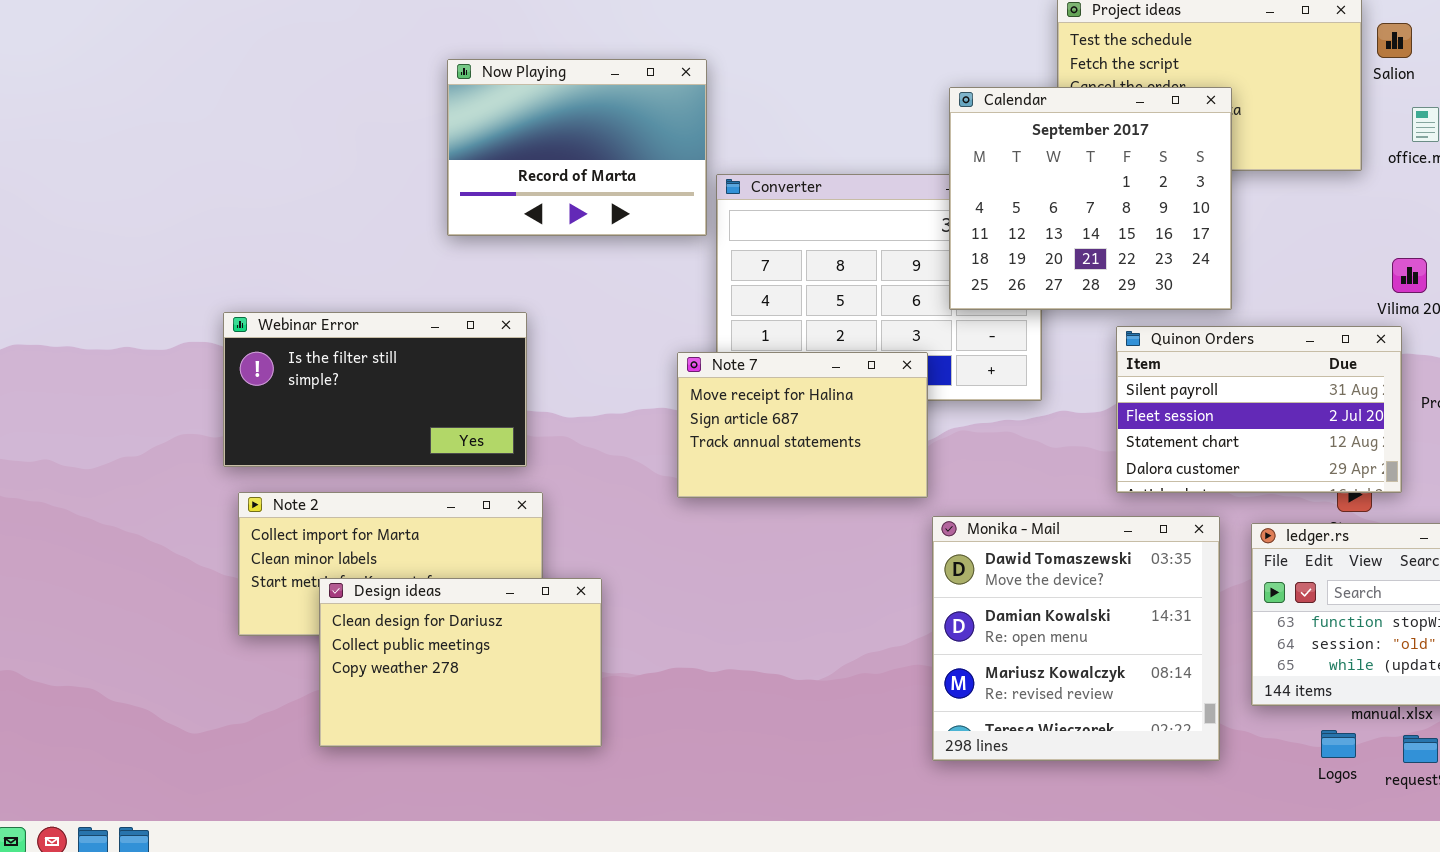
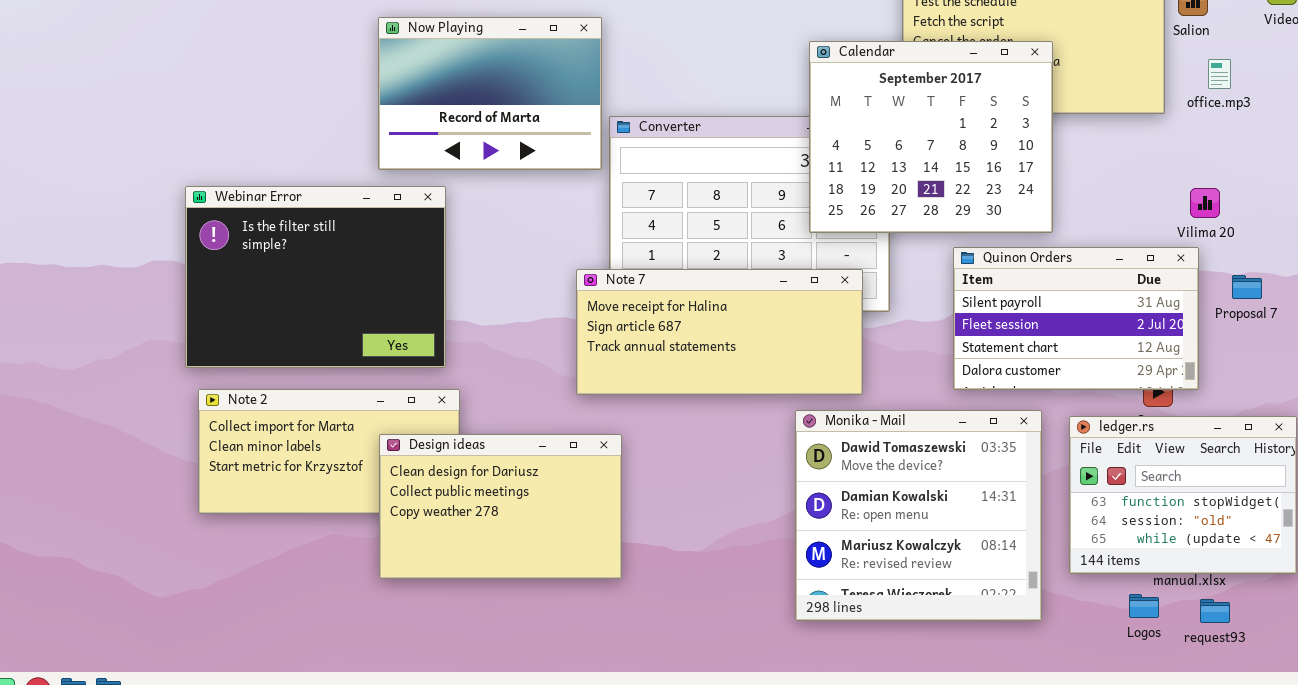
Webinar Error: [223,312,527,467] -> [185,186,446,368], resized
Note 7: [677,352,928,498] -> [576,269,863,395], resized
Design ideas: [319,578,602,747] -> [379,434,622,579], moved

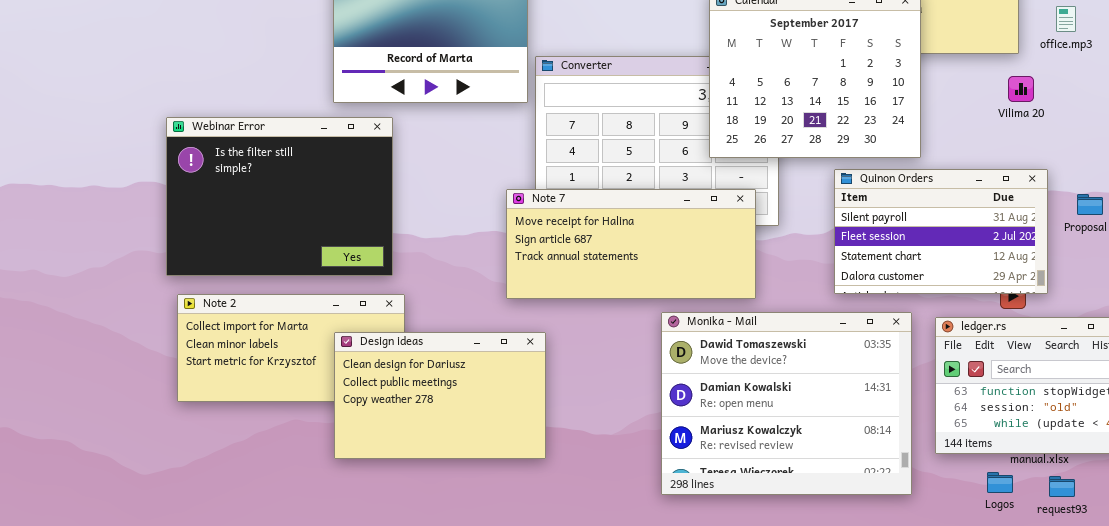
Vilima 20: [1190,188,1220,218] -> [1008,76,1034,102], moved
Monika - Mail: [795,410,1042,621] -> [661,312,912,495], resized

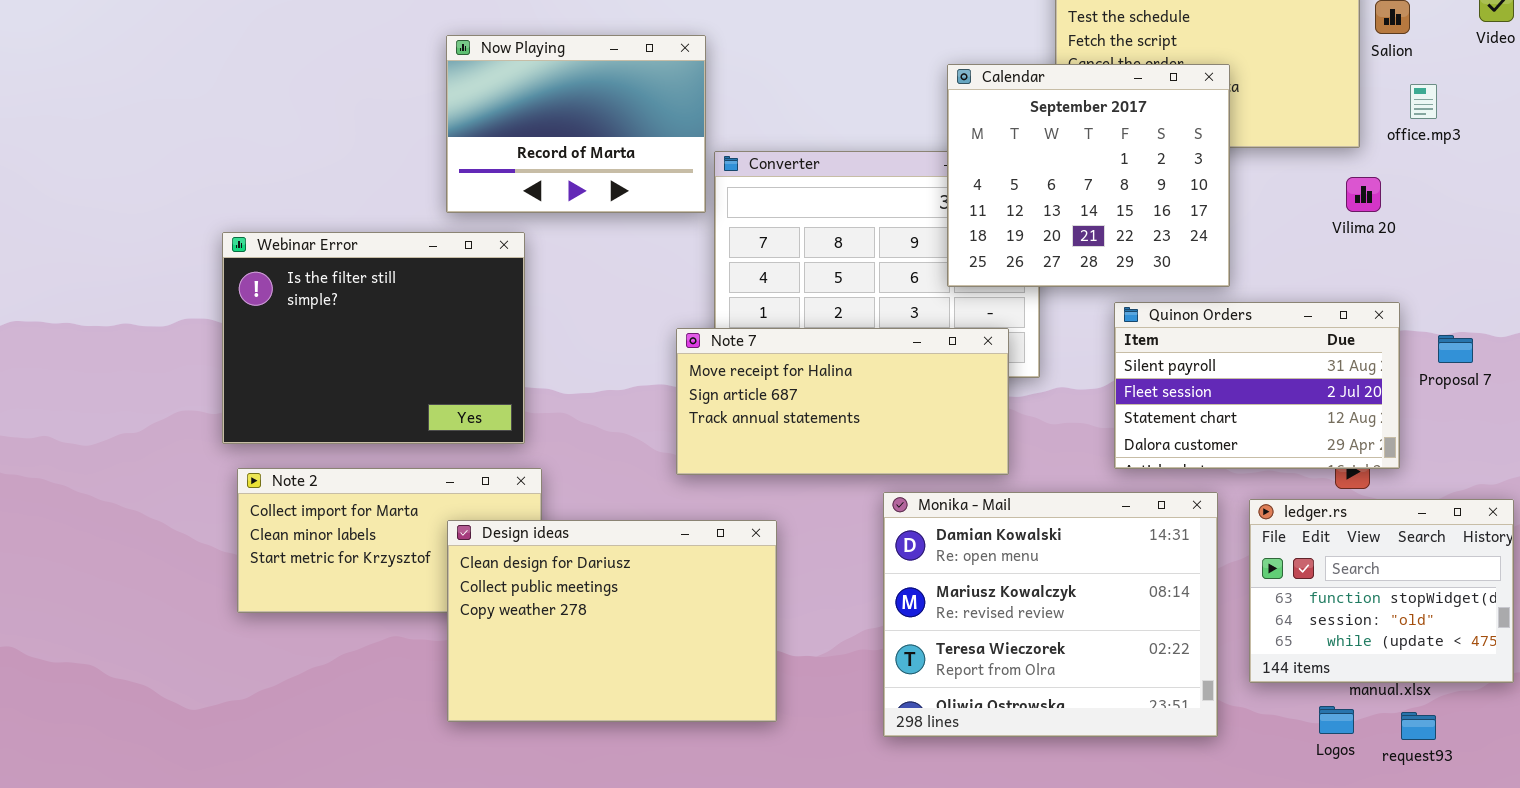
Monika - Mail: [661,312,912,495] -> [883,492,1218,737], scrolled down 1 row
Design ideas: [334,332,546,459] -> [447,520,777,722], resized

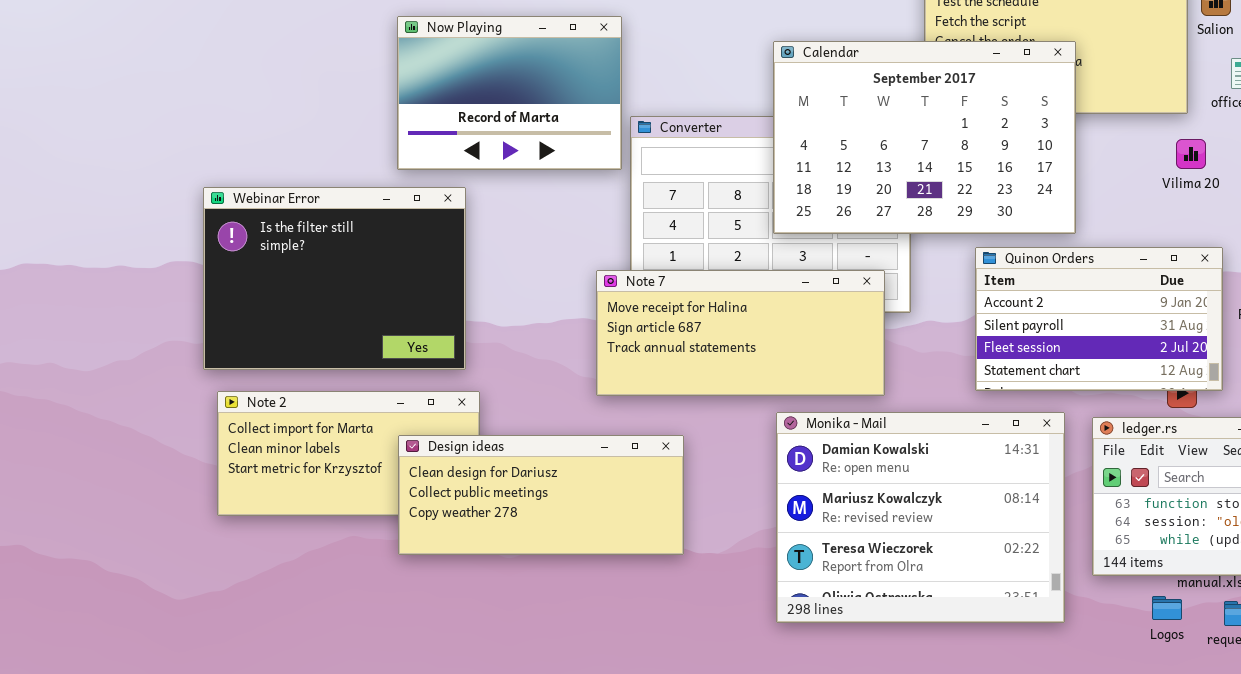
Calendar: [947,64,1230,287] -> [773,41,1076,234], resized
Quinon Orders: [1114,302,1400,469] -> [975,247,1223,391], scrolled up 1 row
Design ideas: [447,520,777,722] -> [398,435,684,555], resized

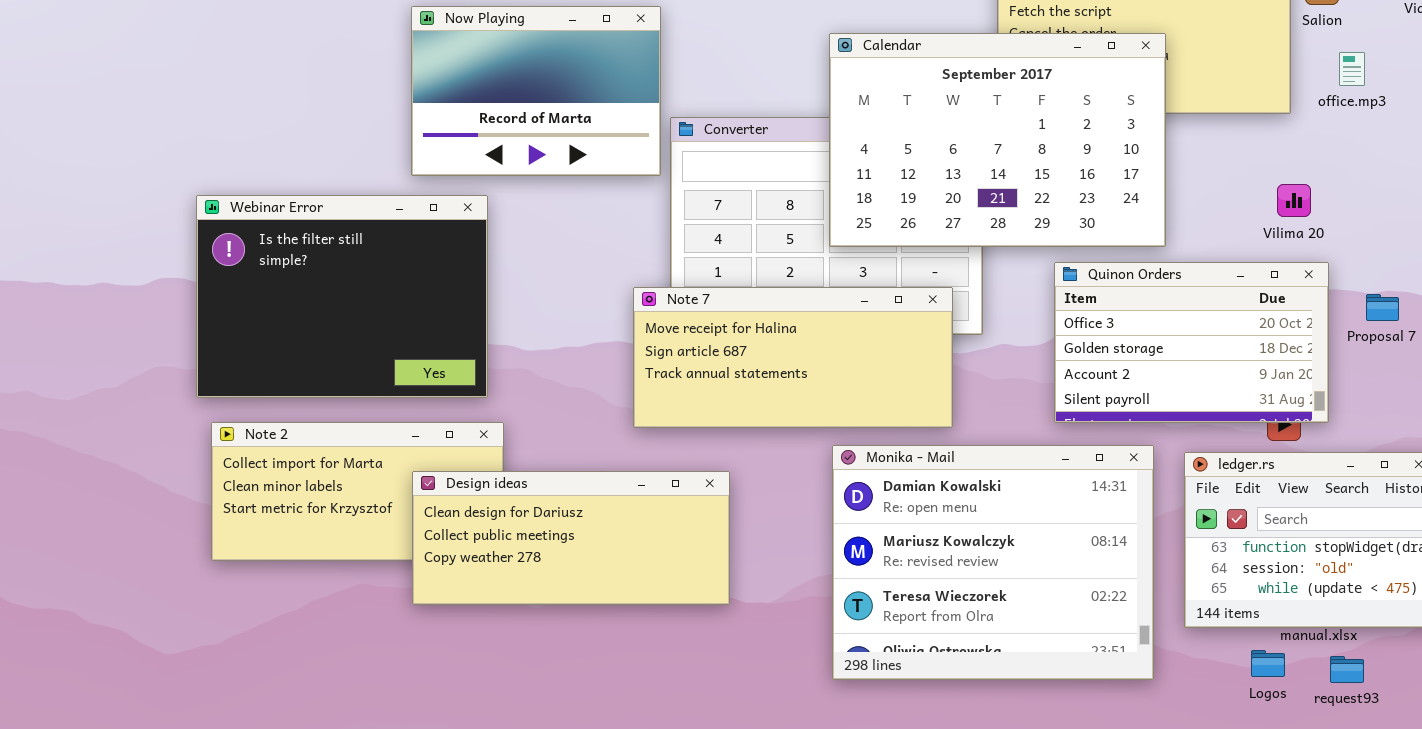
Vilima 20: [1176,139,1206,169] -> [1277,184,1311,217], moved
Quinon Orders: [975,247,1223,391] -> [1054,262,1329,423], scrolled up 2 rows

